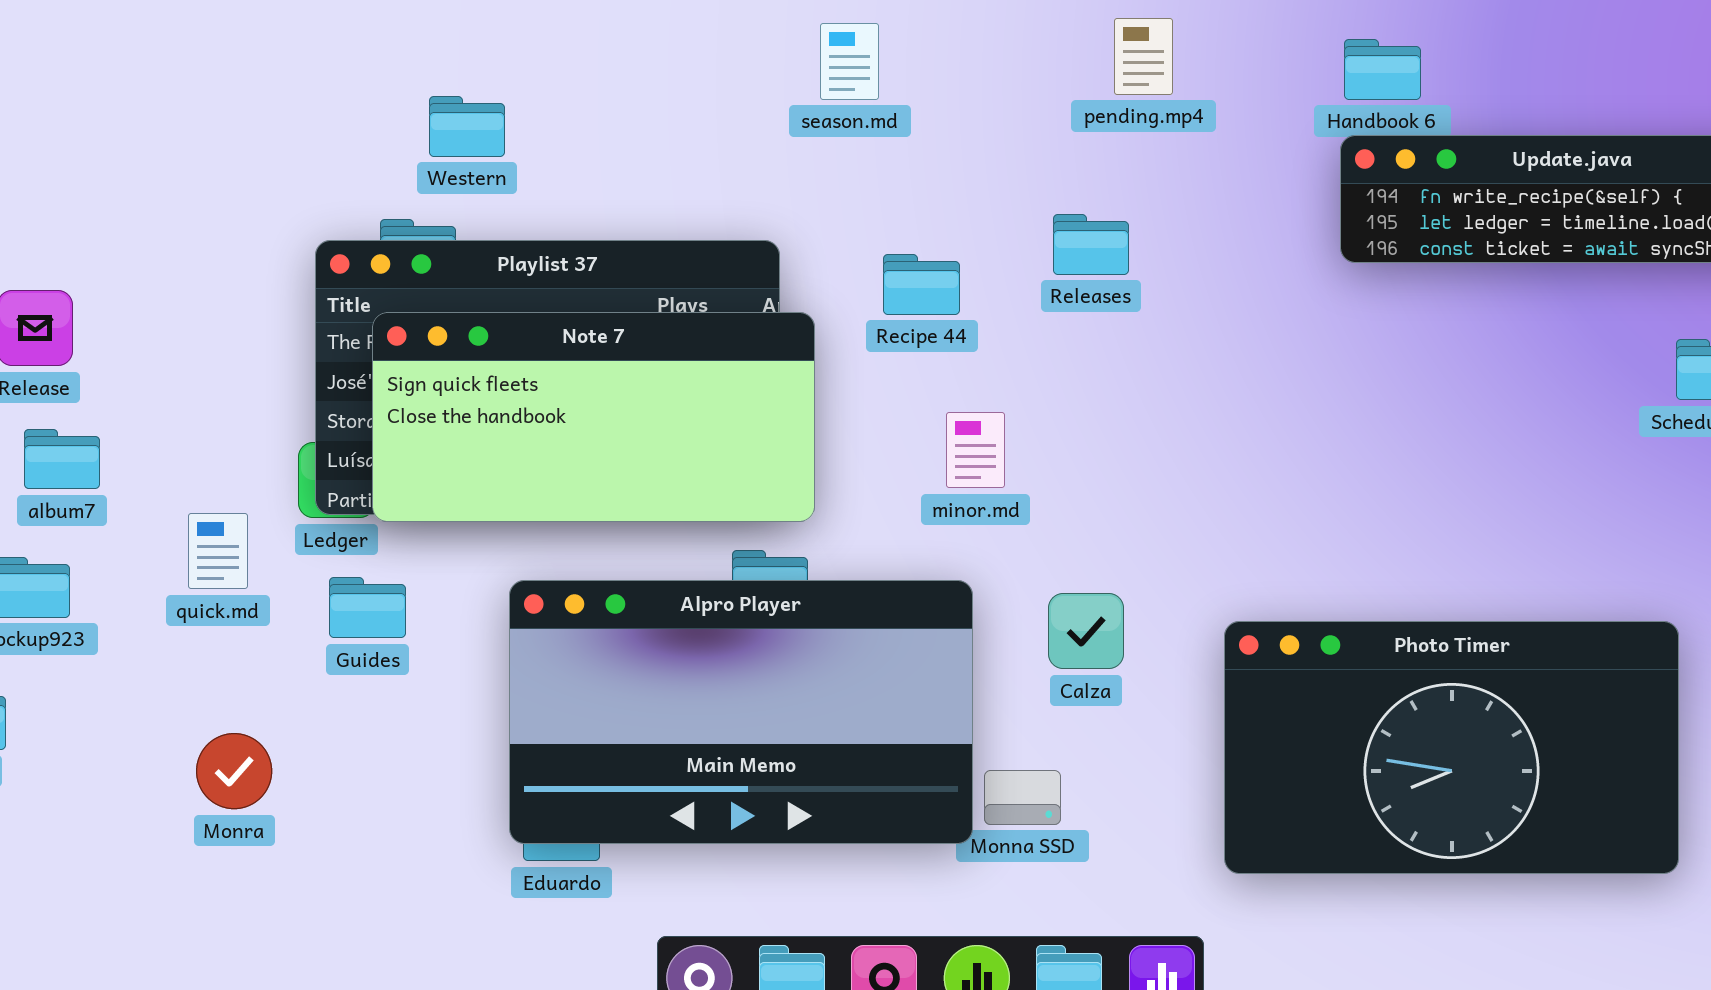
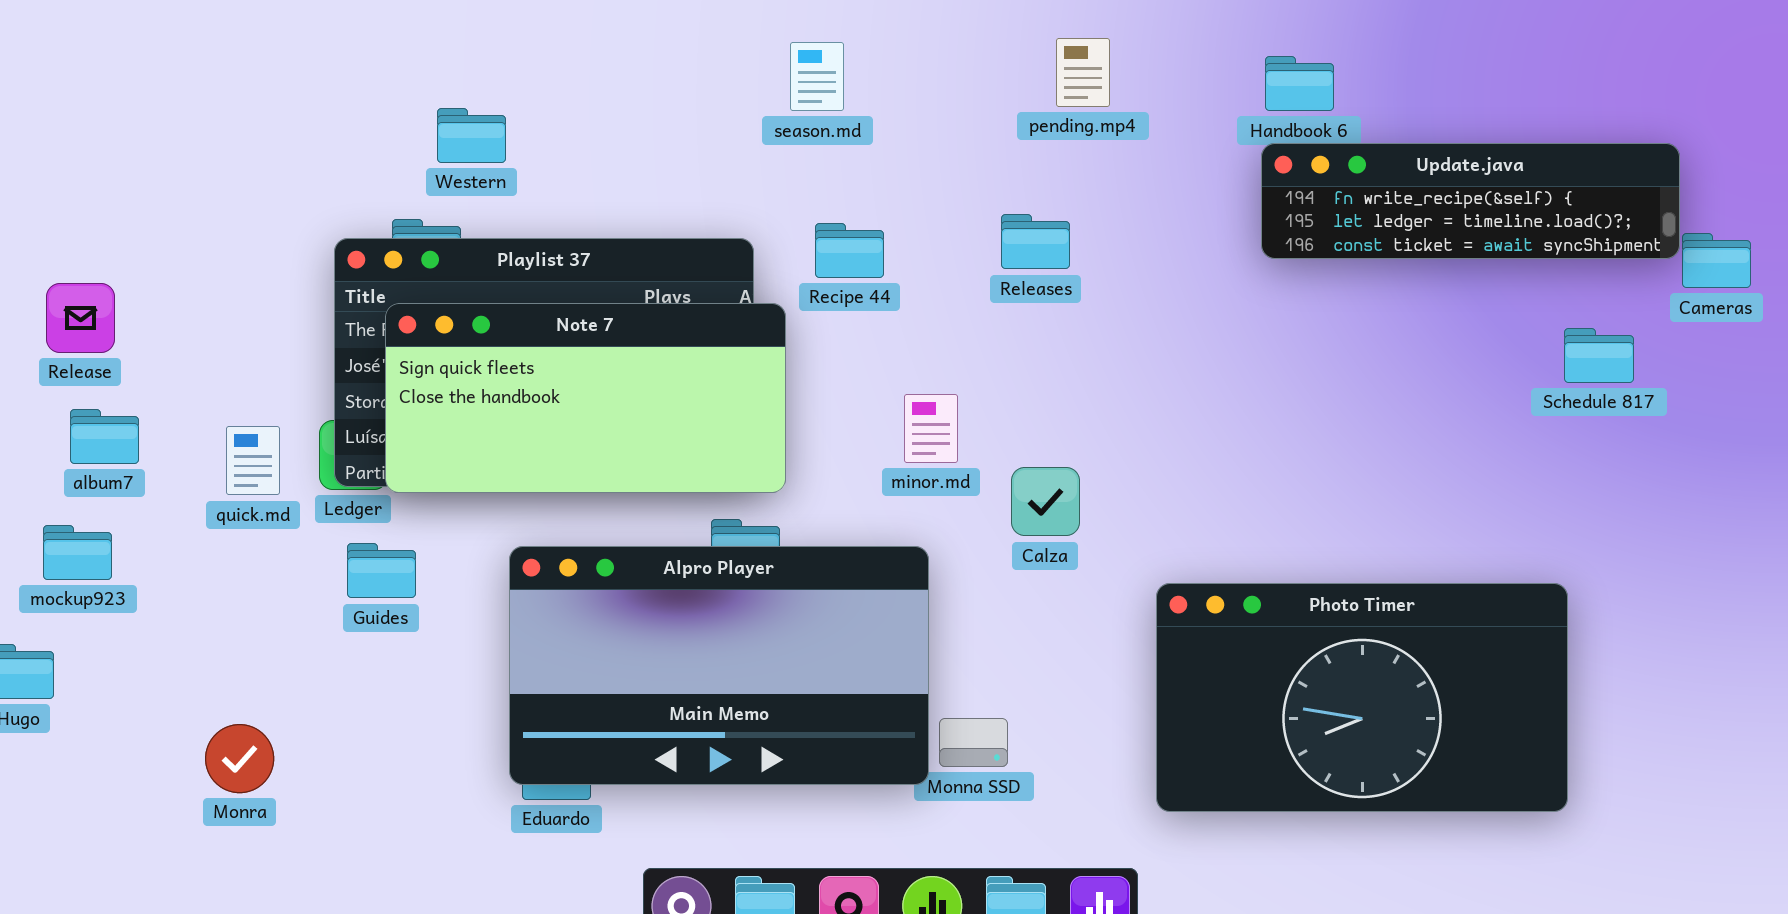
Recipe 44: [883,254,960,315] -> [815,223,884,278], moved
quick.md: [188,513,248,589] -> [226,426,280,495], moved
Calza: [1048,593,1124,669] -> [1011,467,1080,536], moved
Monra: [196,733,272,809] -> [205,724,274,793], moved

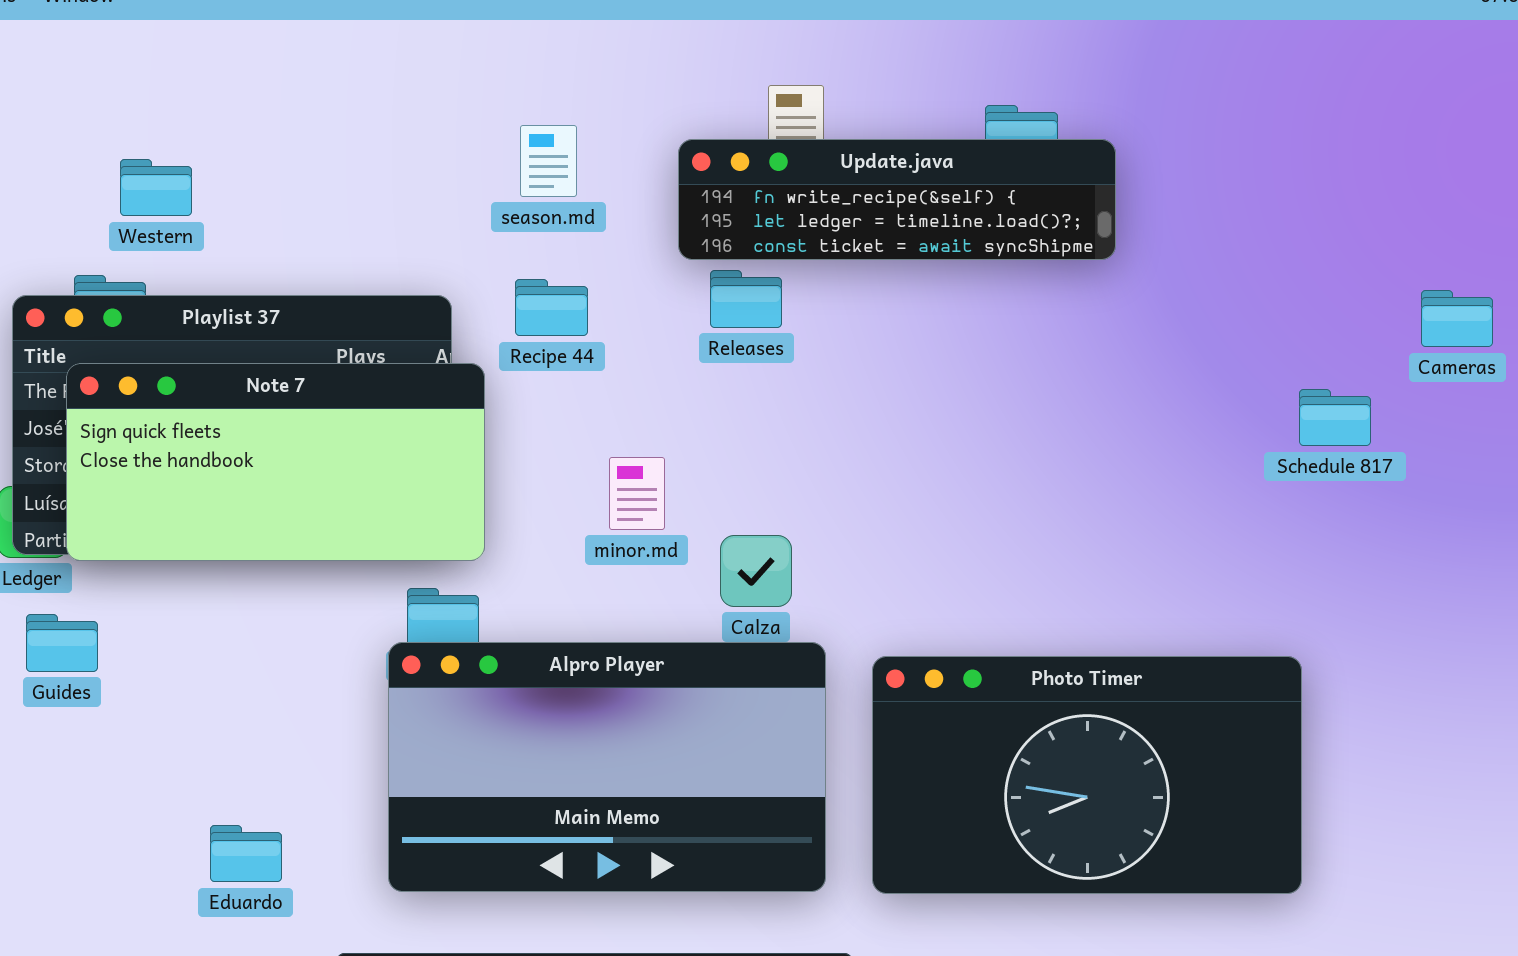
season.md: [790,42,844,111] -> [520,125,577,197], moved
Update.java: [1261,143,1680,259] -> [678,139,1116,260], moved
Alpro Player: [509,546,929,785] -> [388,642,826,892], moved

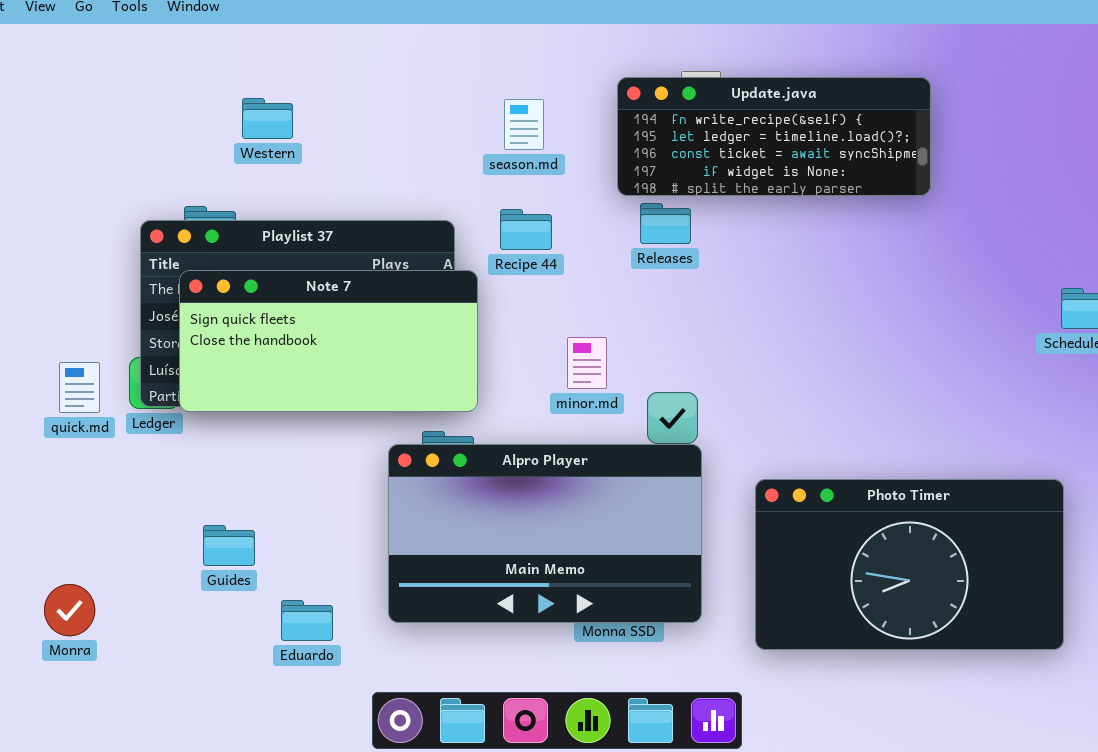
Update.java: [678,139,1116,260] -> [617,77,931,196], resized
Western: [120,159,192,216] -> [242,98,293,139], moved
Guides: [26,614,98,672] -> [203,525,255,566], moved
Alpro Player: [388,642,826,892] -> [388,444,702,623], moved

